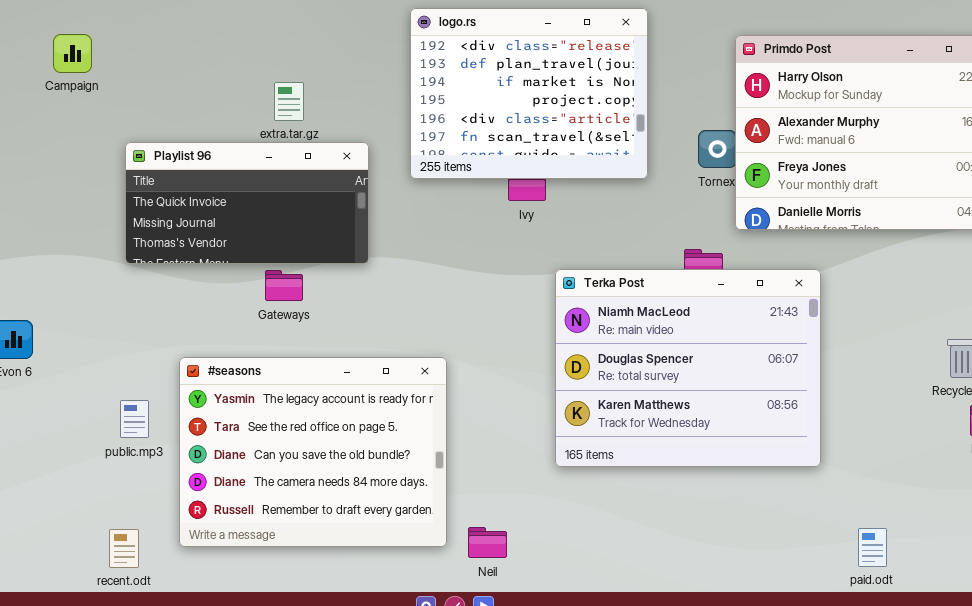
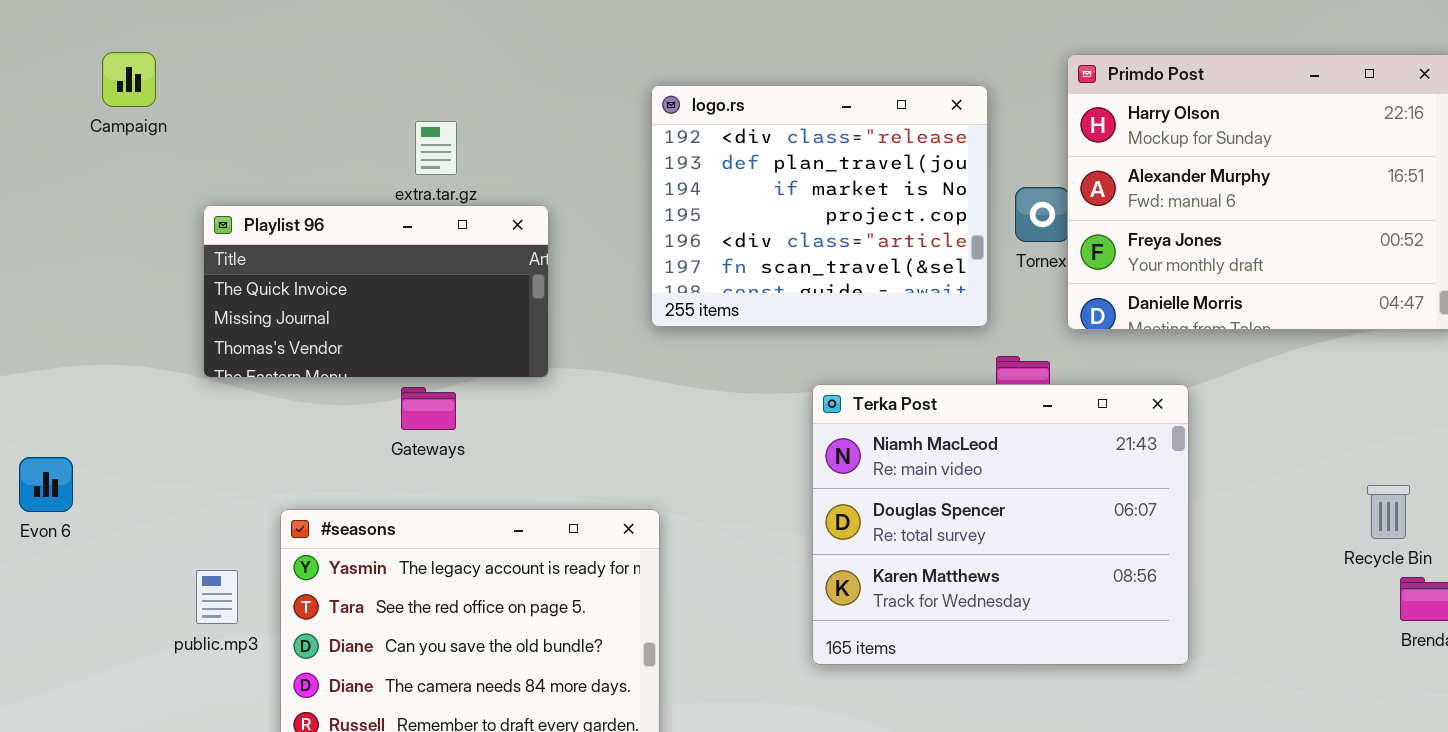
logo.rs: [410,8,648,179] -> [651,85,988,327], moved

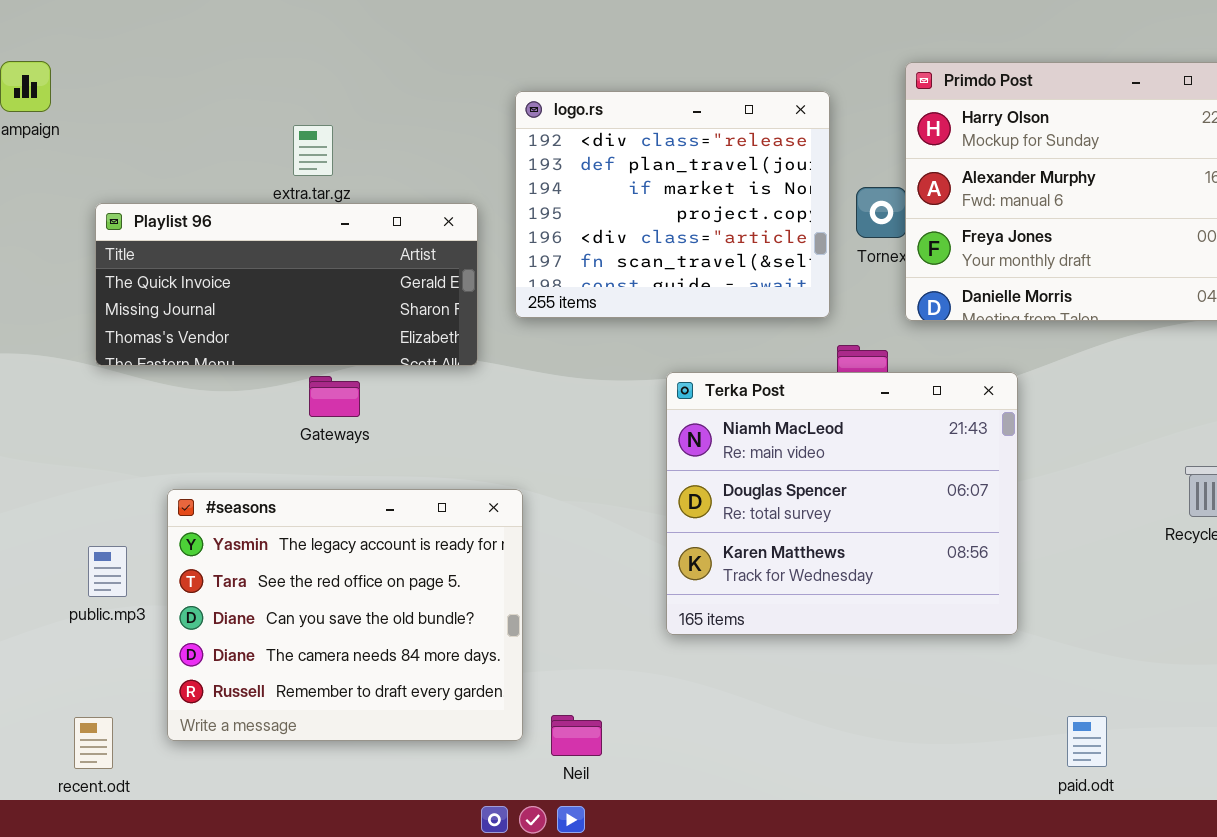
Playlist 96: [203,205,549,378] -> [95,203,478,366], resized
Gateways: [401,387,456,430] -> [309,376,360,417], moved

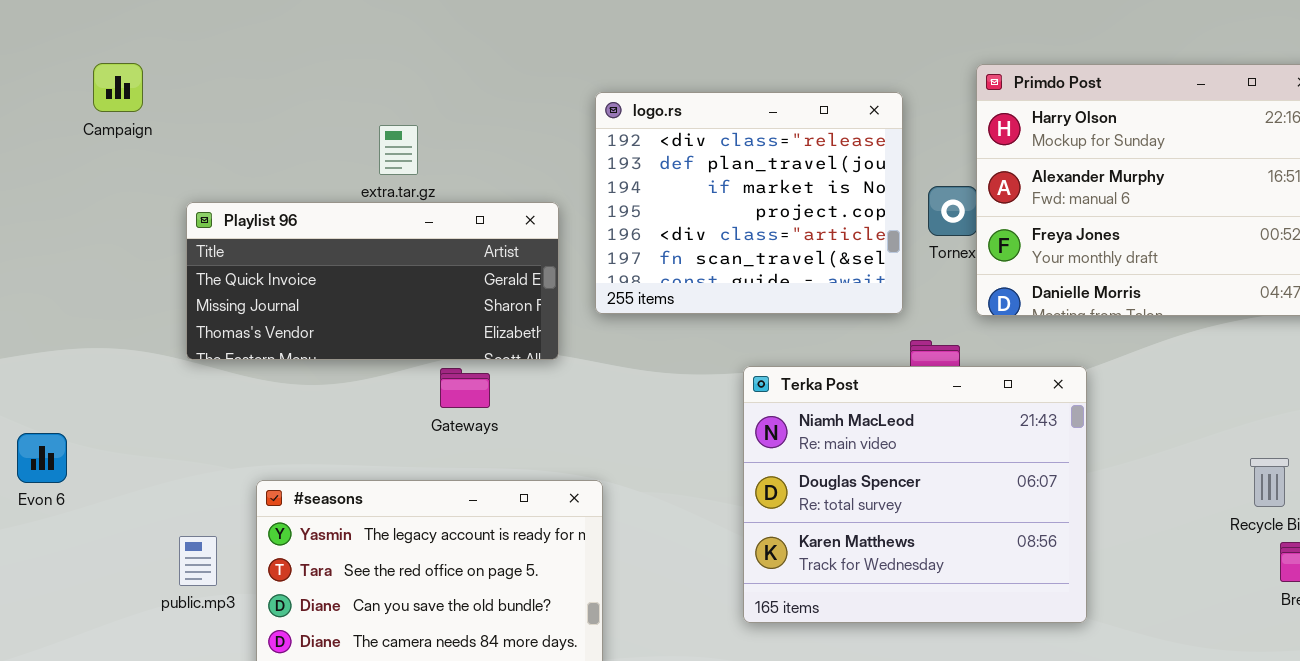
Gateways: [309,376,360,417] -> [440,368,490,408], moved

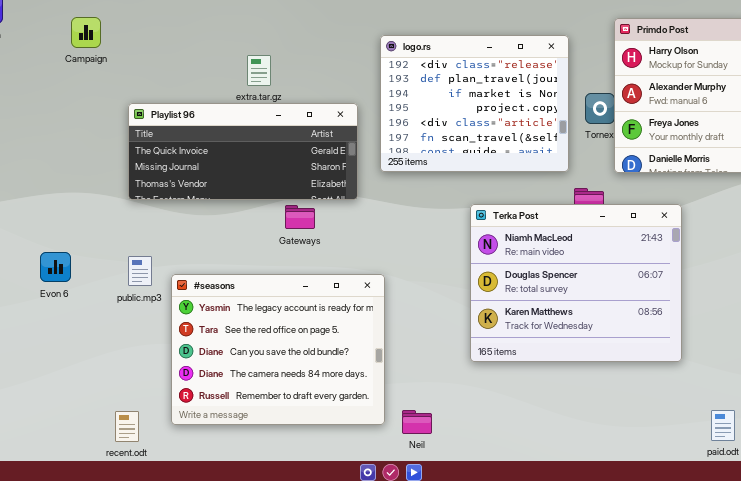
Evon 6: [17,433,67,483] -> [40,252,71,282], moved
public.mp3: [179,536,217,586] -> [128,256,152,286], moved

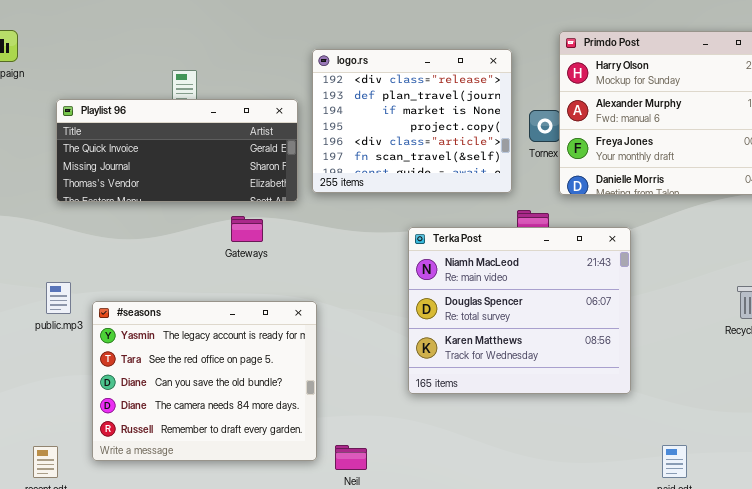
Playlist 96: [128,103,358,200] -> [56,99,298,202], moved
Gateways: [285,205,315,229] -> [231,216,263,242], moved

